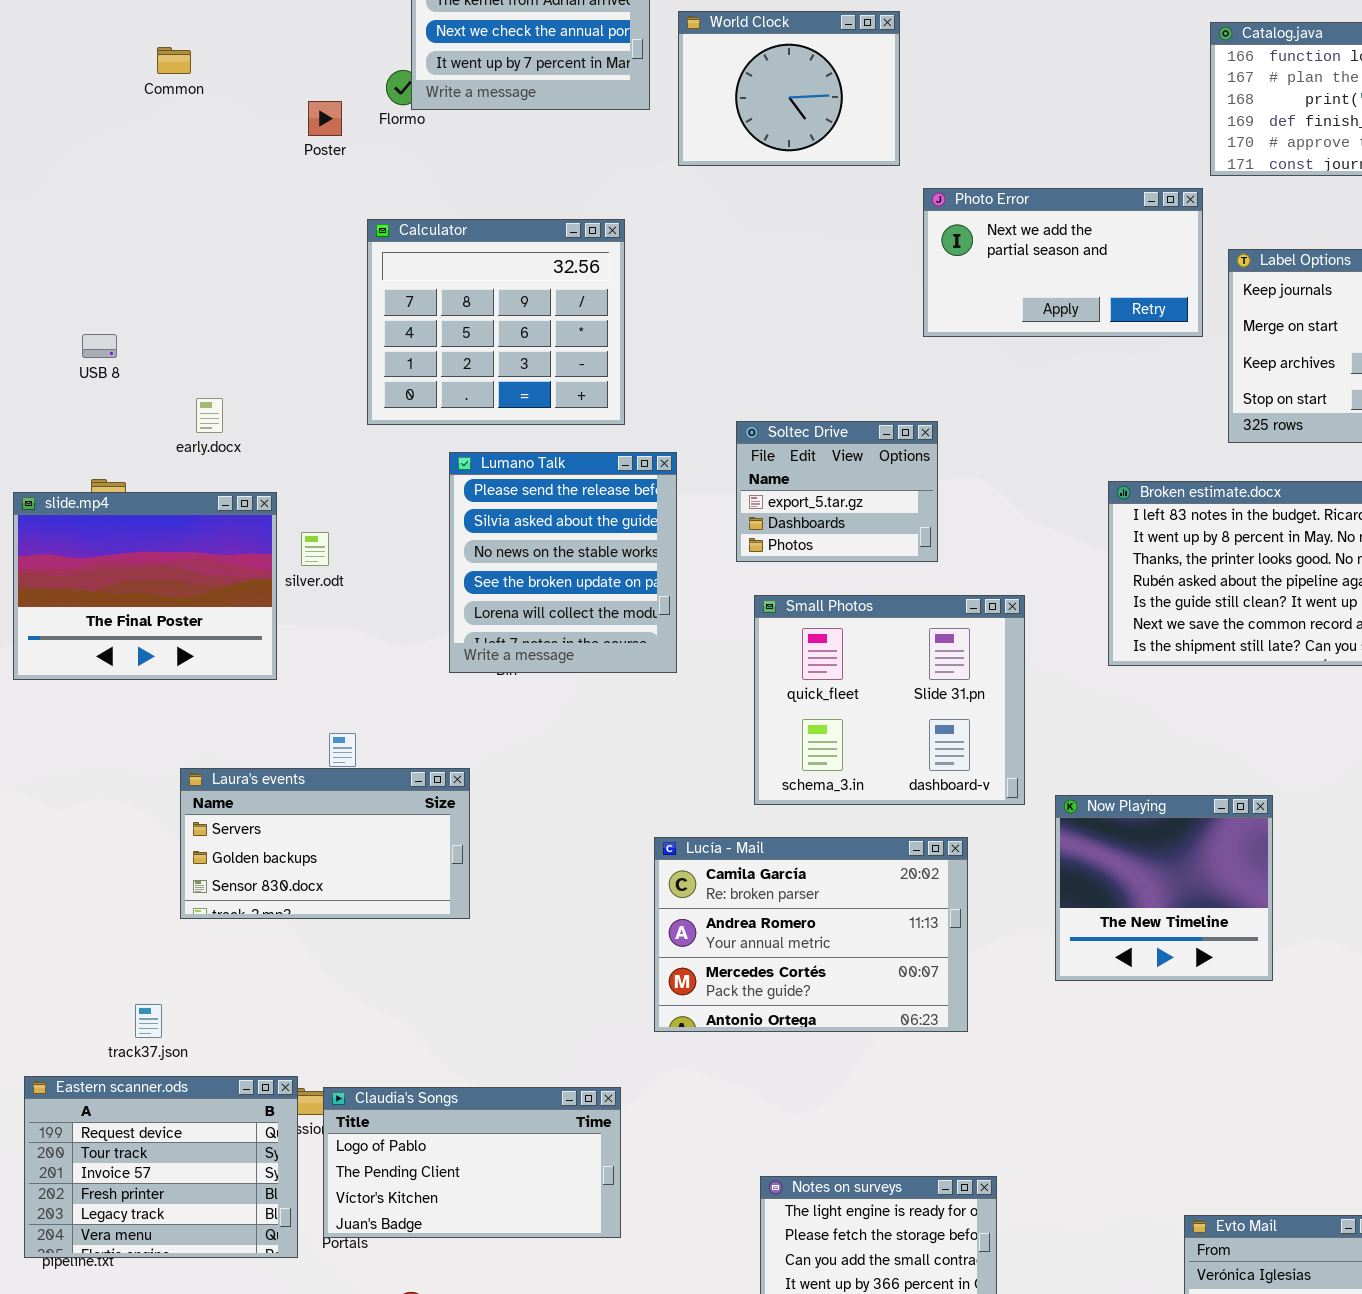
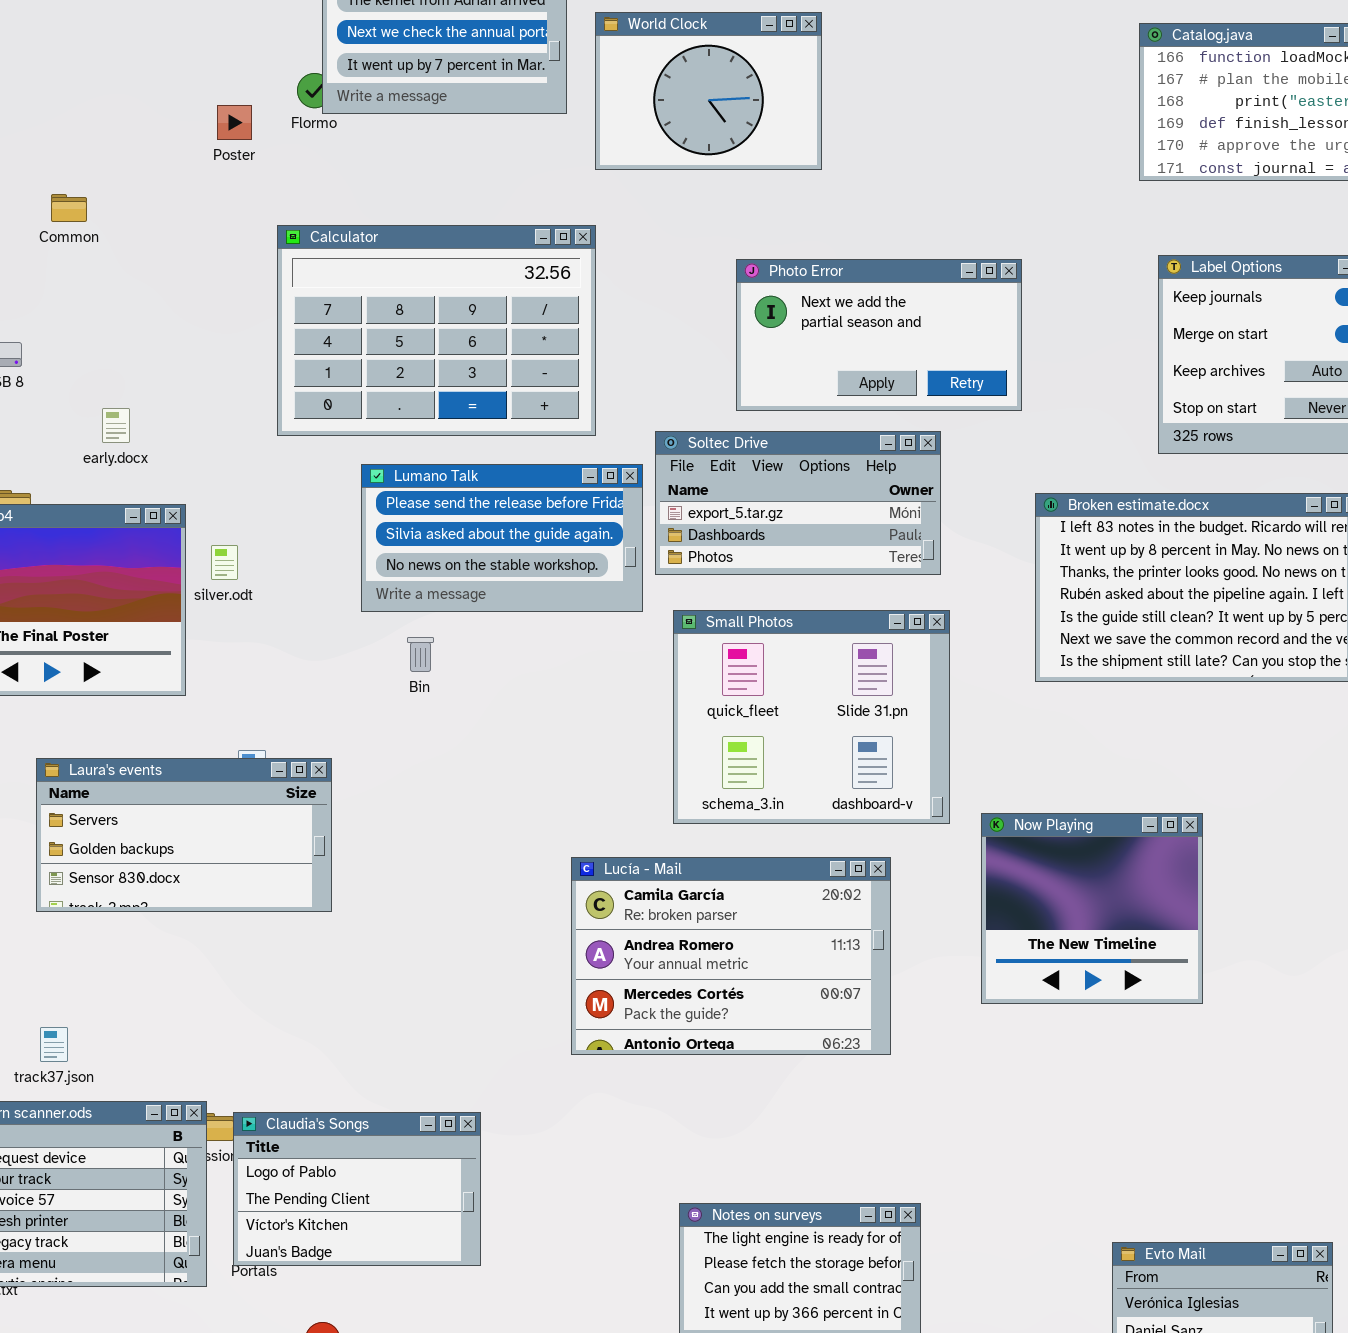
Common: [157,47,191,74] -> [51,194,87,222], moved
Photo Error: [923,188,1203,337] -> [736,259,1022,411], moved
Calculator: [367,219,625,425] -> [277,225,596,436], resized
Soltec Drive: [736,421,938,562] -> [655,431,941,575], resized
Lumano Talk: [449,452,677,673] -> [361,464,643,612], resized
Laura's events: [180,768,470,919] -> [36,758,332,912], moved
Claudia's Songs: [323,1087,621,1238] -> [233,1112,481,1266], resized

